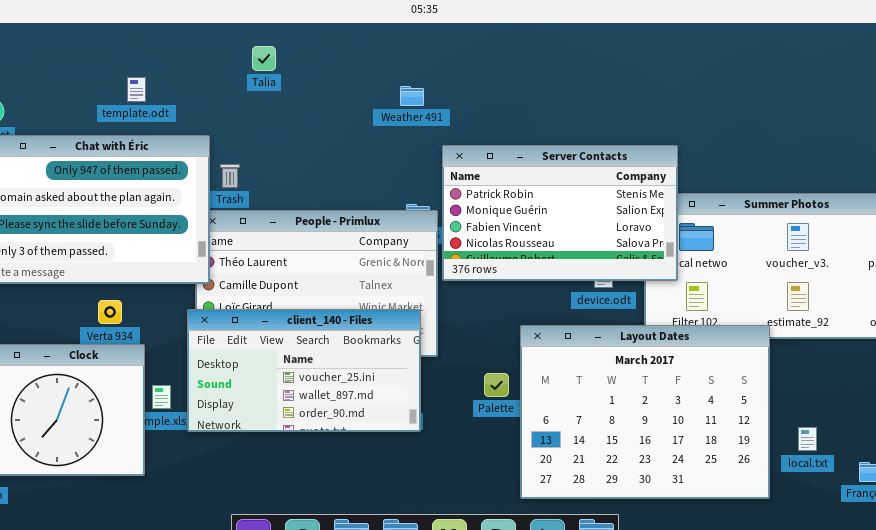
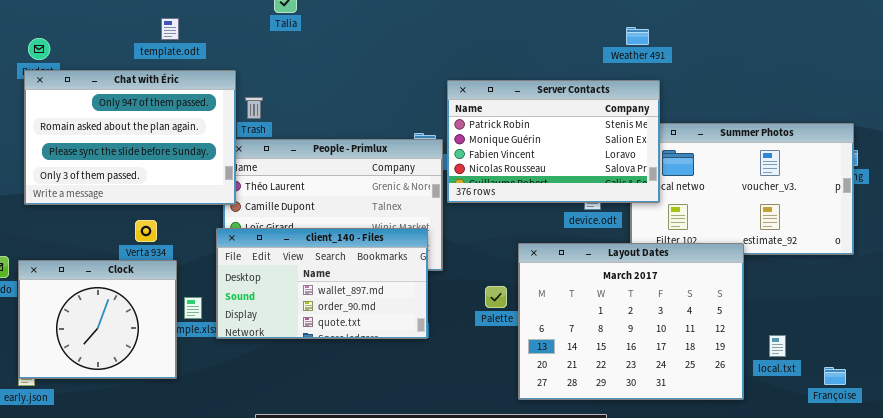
Weather 491: [400,86,424,106] -> [626,27,649,45], moved
client_140 - Files: [187,309,421,432] -> [216,228,428,339], scrolled down 1 row

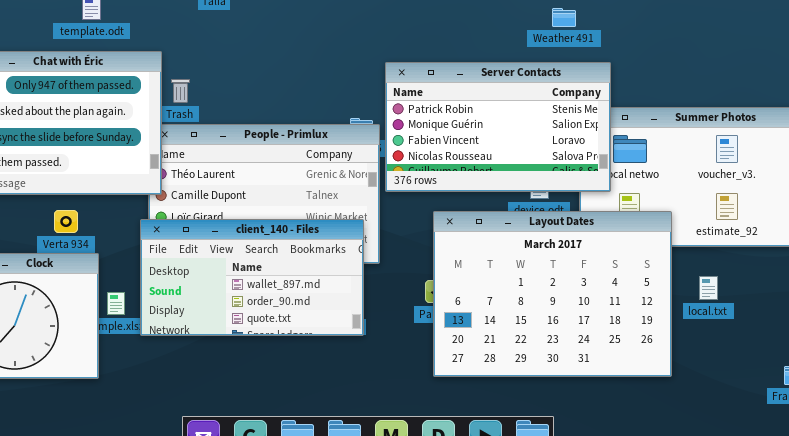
Weather 491: [626,27,649,45] -> [552,8,576,27], moved
Layout Dates: [518,243,744,400] -> [433,211,672,377], moved
local.txt: [769,335,786,357] -> [699,276,718,300], moved

